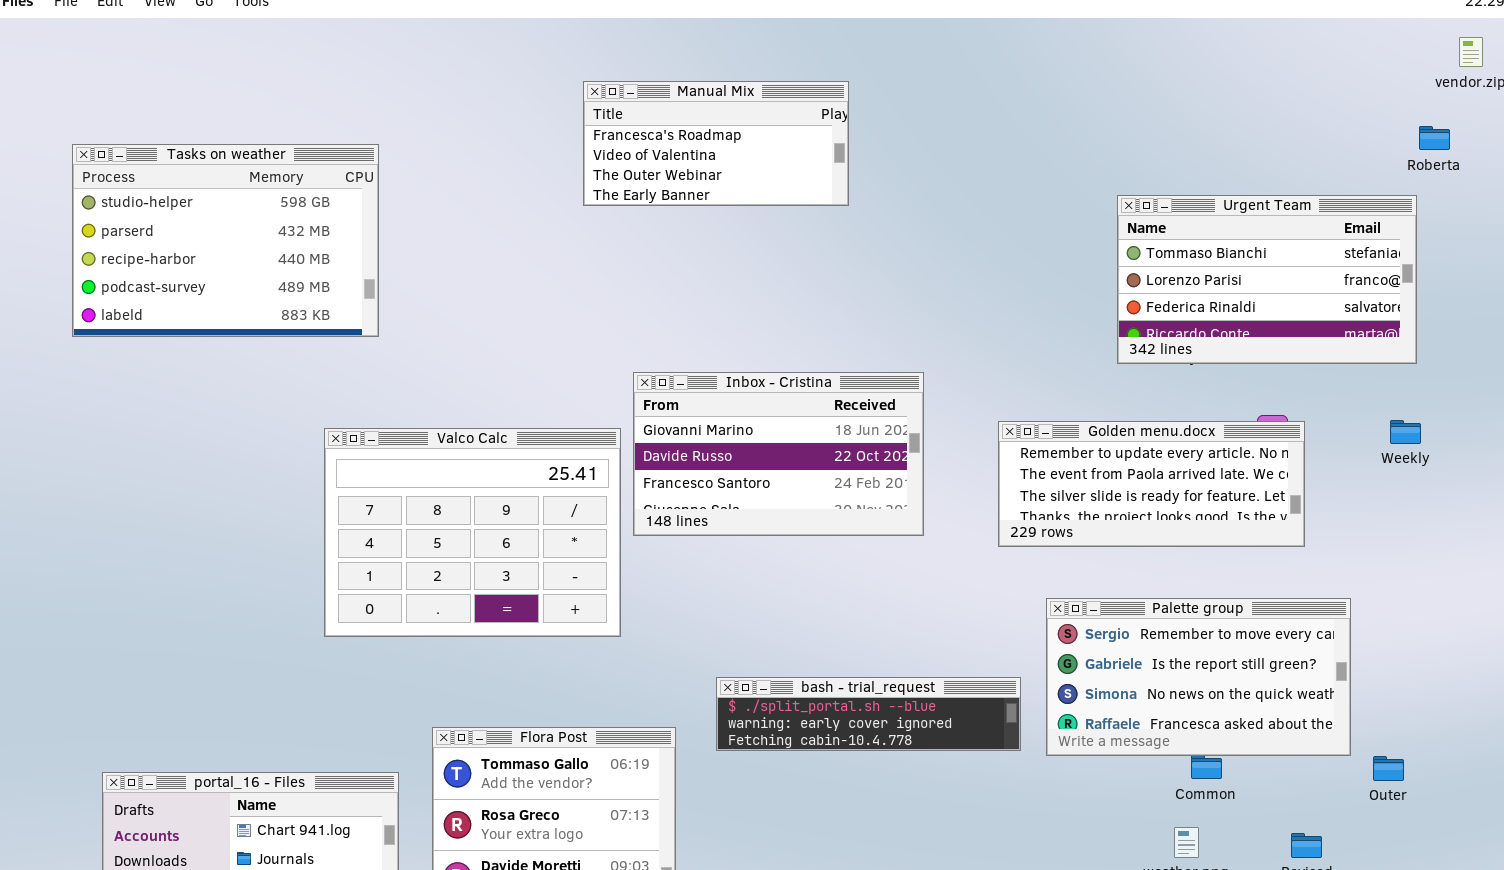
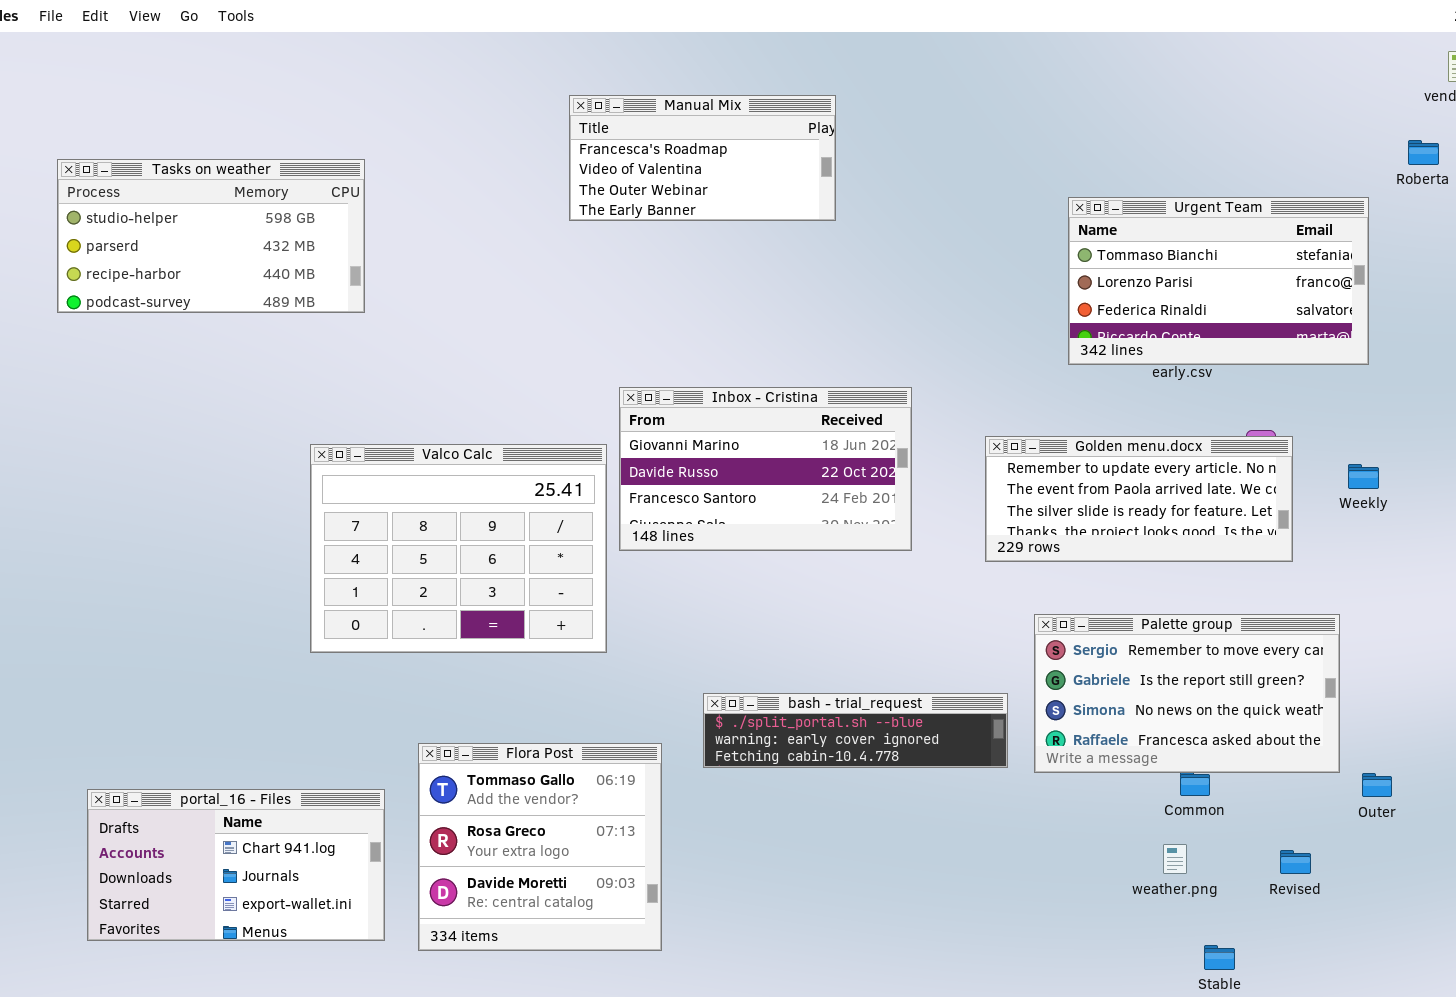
Tasks on weather: [72,144,379,337] -> [57,159,365,313], resized
Urgent Team: [1117,195,1417,364] -> [1068,197,1369,365], moved
Weekly: [1390,420,1421,444] -> [1348,464,1379,489], moved

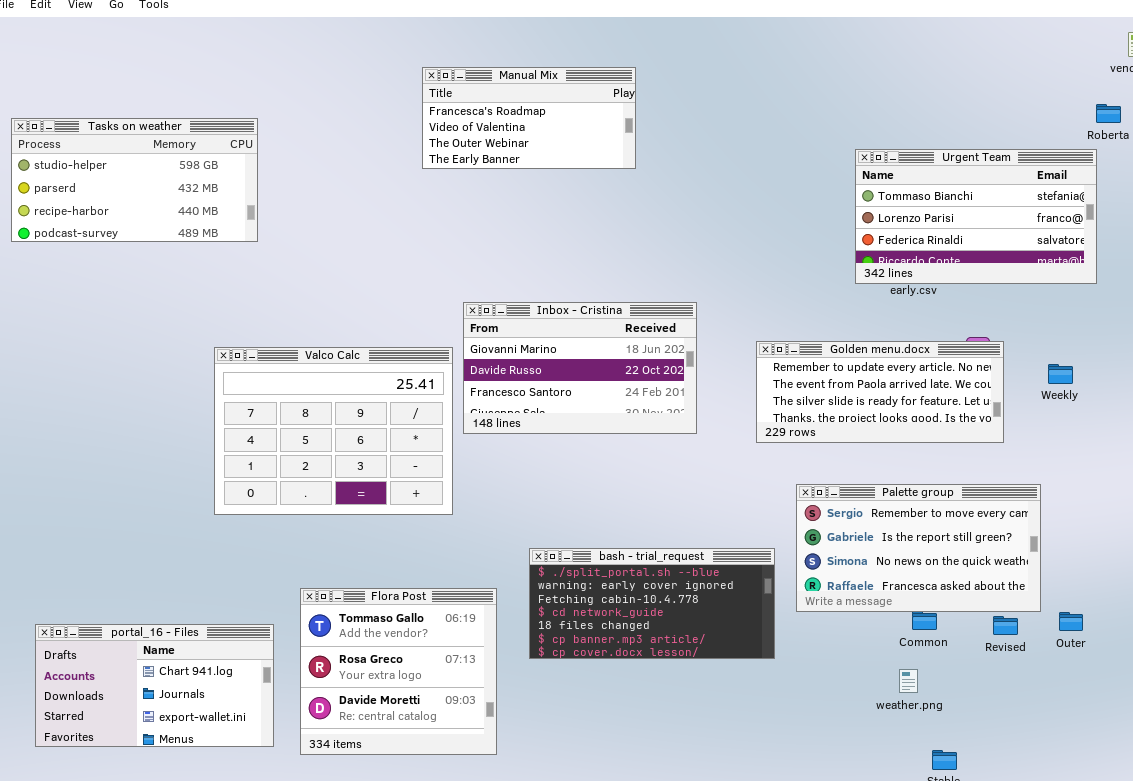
Urgent Team: [1068,197,1369,365] -> [855,149,1097,284], moved
bash - trial_request: [703,693,1008,768] -> [529,548,775,659], resized
Revised: [1280,850,1311,874] -> [993,616,1018,635], moved

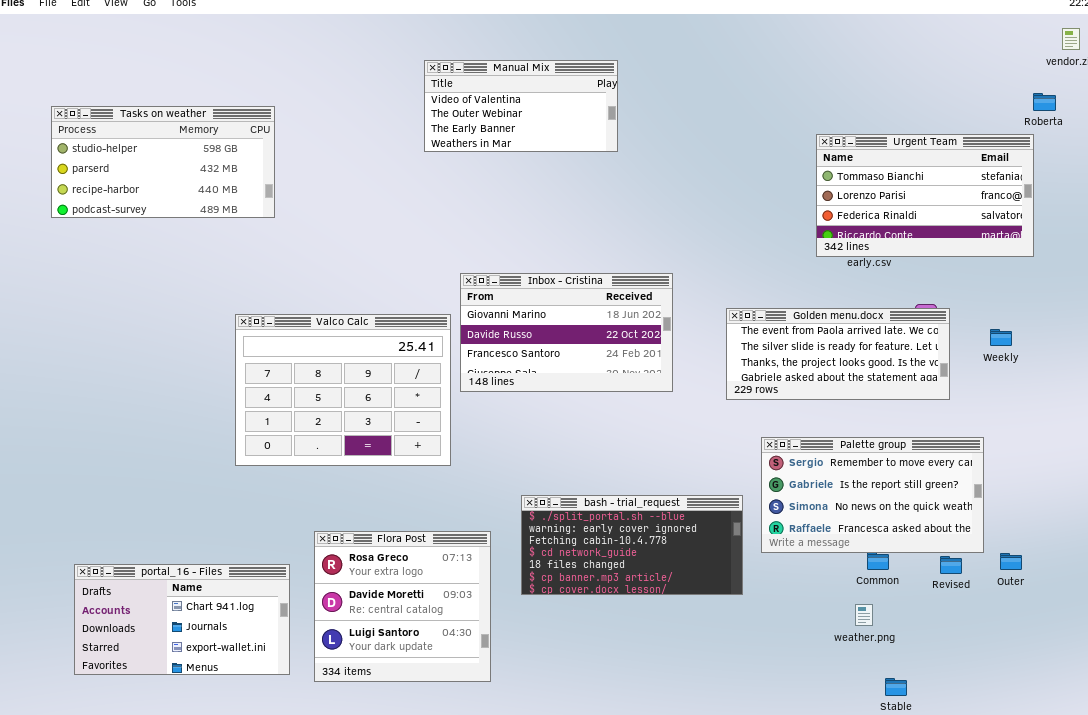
Manual Mix: [422,67,636,169] -> [424,60,618,152], scrolled down 1 row
Golden menu.docx: [756,341,1004,443] -> [726,308,950,400], scrolled down 1 row
Flora Post: [300,588,497,755] -> [314,531,491,682], scrolled down 1 row

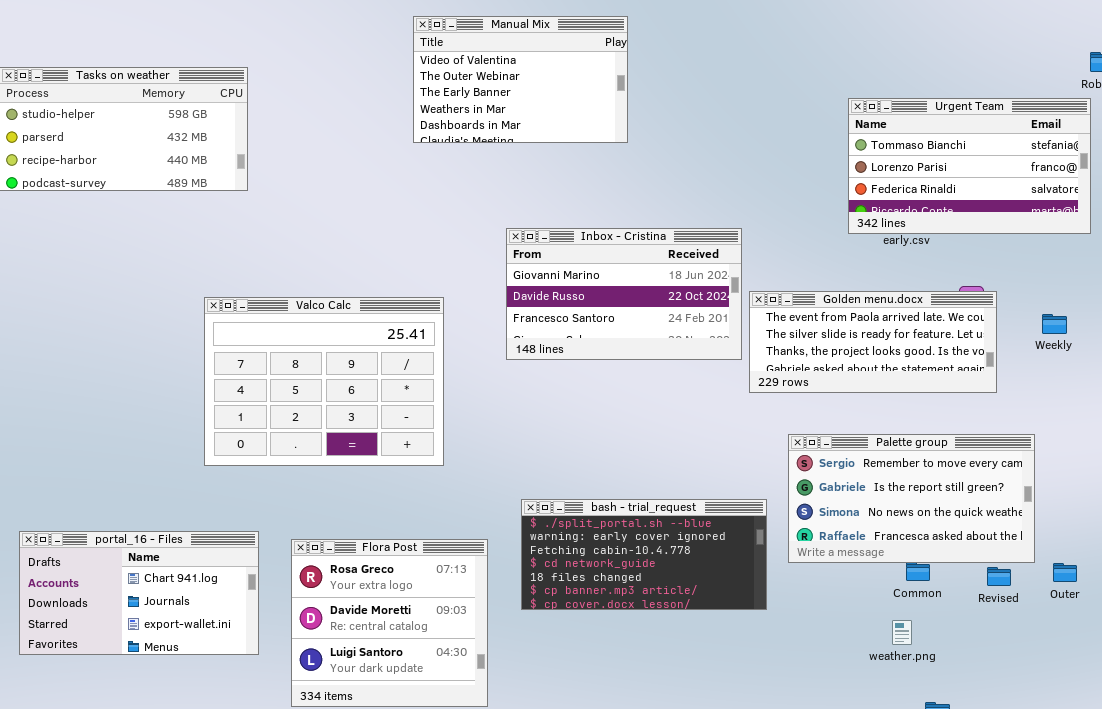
Manual Mix: [424,60,618,152] -> [413,16,628,143], resized
Inbox - Cristina: [460,273,673,392] -> [506,228,742,360], moved
portal_16 - Files: [74,564,290,675] -> [19,531,259,655], moved

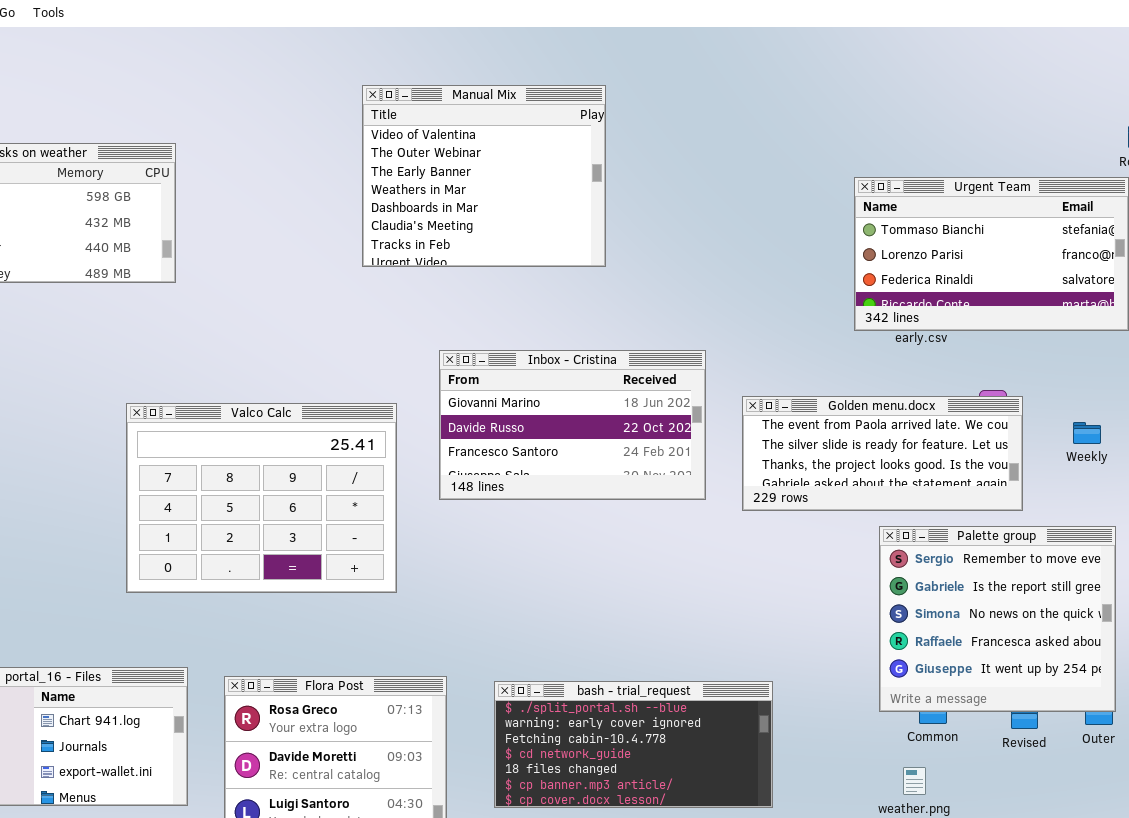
Manual Mix: [413,16,628,143] -> [362,85,606,267], resized
Inbox - Cristina: [506,228,742,360] -> [439,350,706,500], moved
Palette group: [788,434,1035,563] -> [879,526,1116,712], moved, resized
bash - trial_request: [521,499,767,610] -> [494,681,773,808], moved

